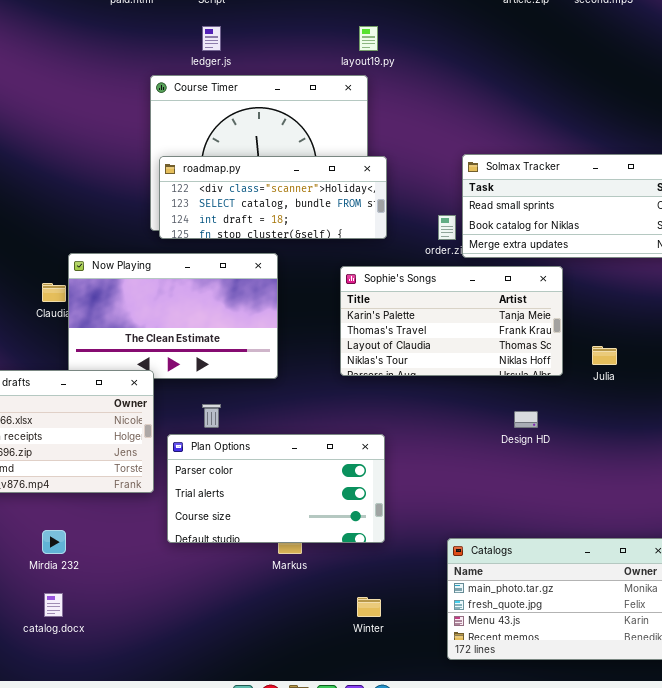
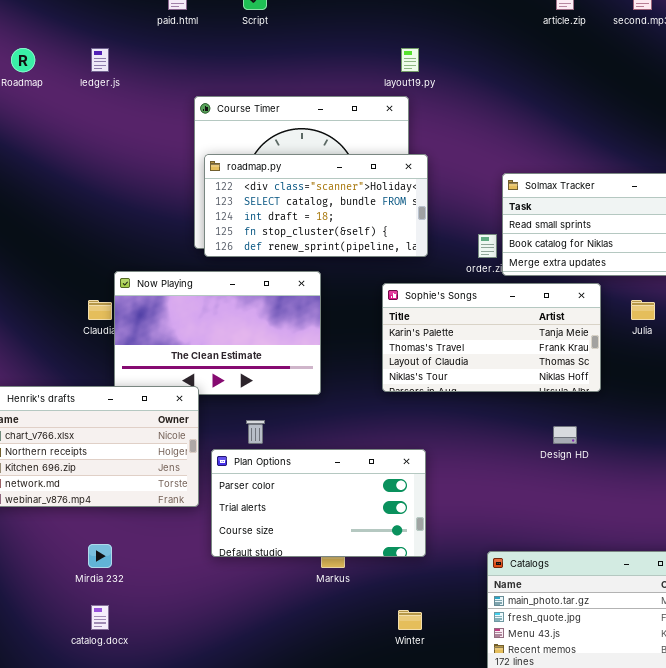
ledger.js: [202,26,221,51] -> [91,48,109,72], moved
roadmap.py: [159,156,387,239] -> [204,154,428,257], resized
Julia: [592,346,617,365] -> [631,300,655,320], moved

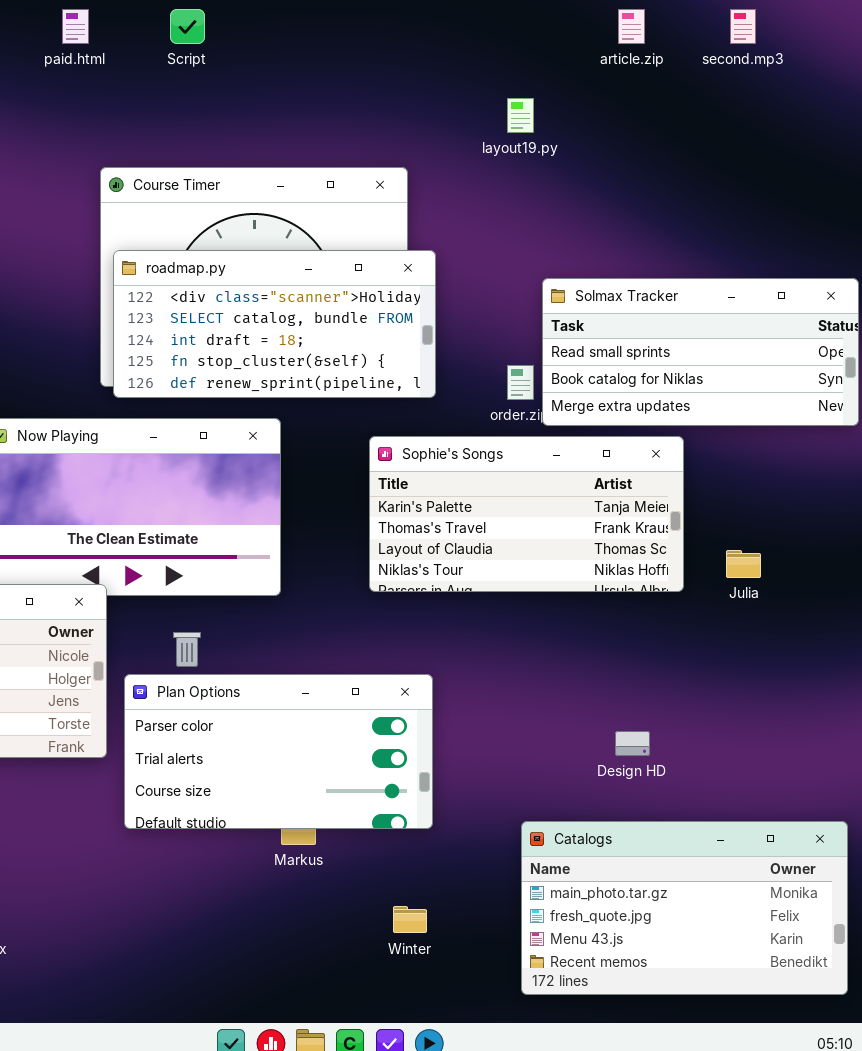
layout19.py: [401,48,419,72] -> [507,98,534,133], moved
Julia: [631,300,655,320] -> [726,550,761,578], moved
Design HD: [553,426,577,444] -> [615,731,650,756], moved

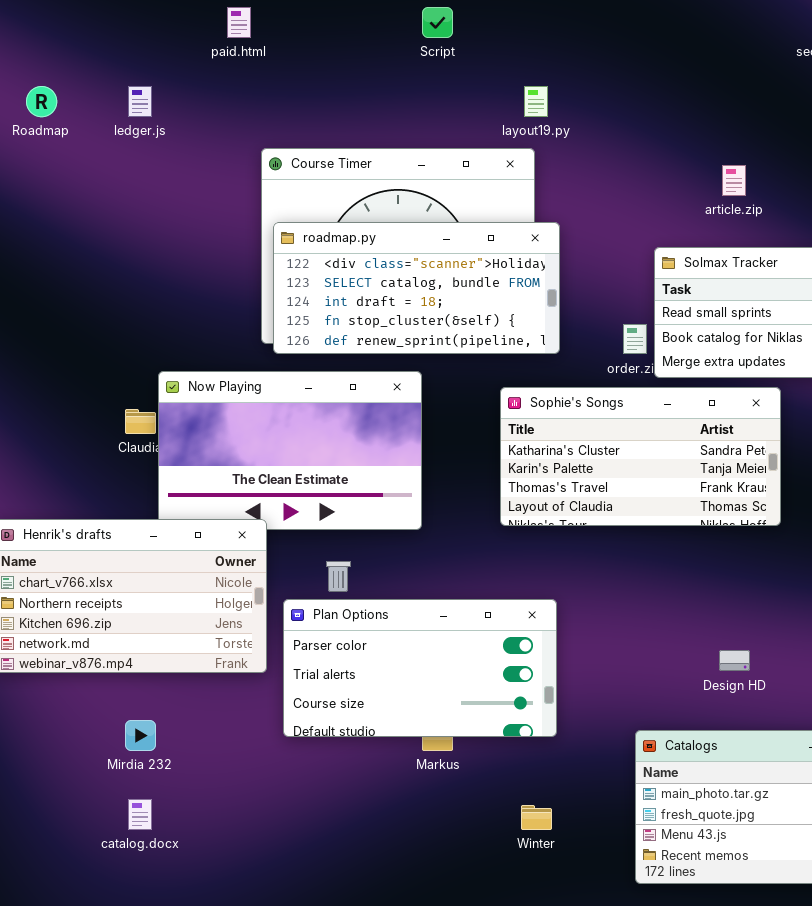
Script: [170,9,205,44] -> [422,7,453,38], moved
article.zip: [618,9,645,44] -> [722,165,746,196], moved
layout19.py: [507,98,534,133] -> [524,86,548,117], moved
Sophie's Songs: [369,436,684,592] -> [500,387,781,526], scrolled up 1 row

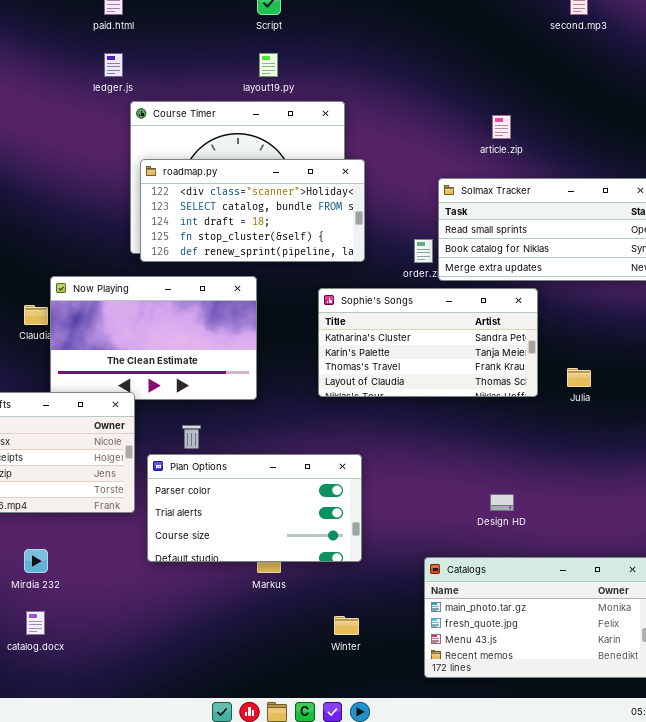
ledger.js: [128,86,152,117] -> [104,53,123,77], moved
layout19.py: [524,86,548,117] -> [259,53,278,77], moved

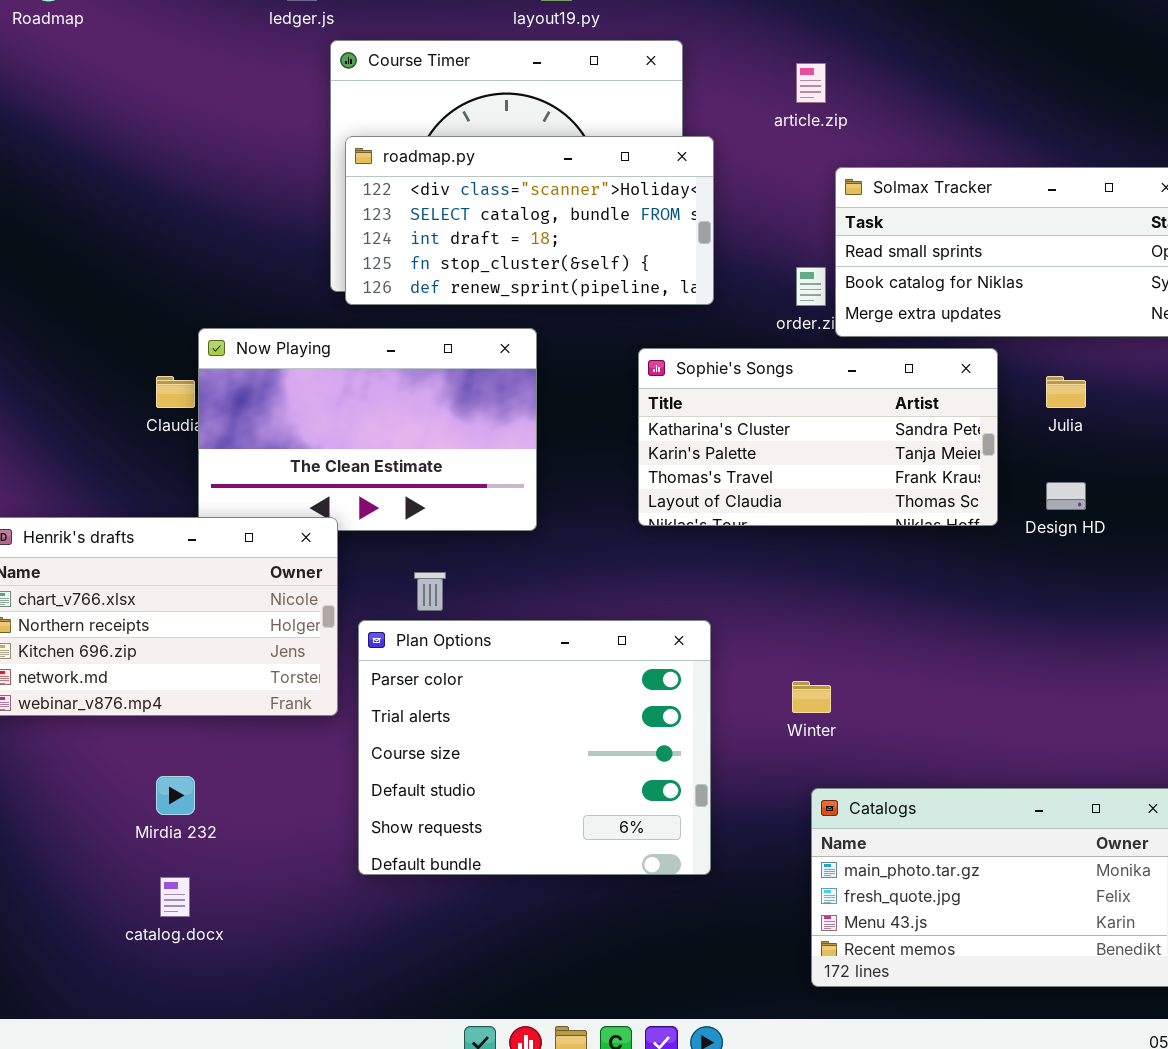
article.zip: [492,115,511,139] -> [796,63,826,103], moved
Julia: [567,368,591,387] -> [1046,376,1086,408], moved
Plan Options: [147,454,362,562] -> [358,620,711,875], resized
Design HD: [490,494,514,511] -> [1046,482,1086,510], moved
Winter: [334,616,359,635] -> [792,681,831,713], moved

